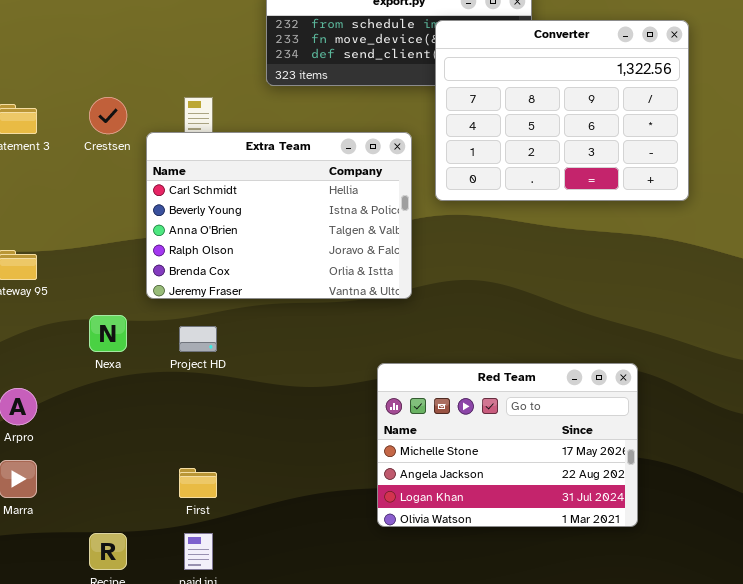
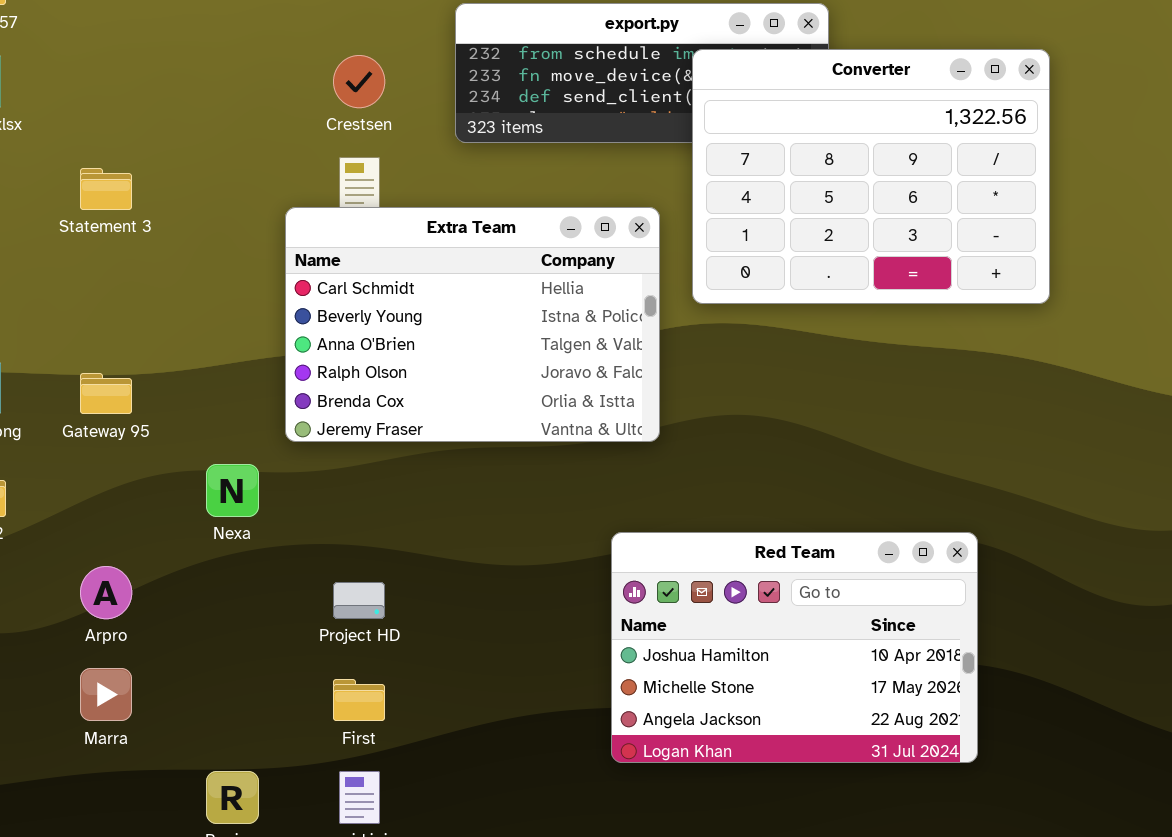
Crestsen: [89,97,127,134] -> [333,55,385,108], moved
Project HD: [179,326,217,352] -> [333,582,385,619], moved
Red Team: [377,363,638,527] -> [611,532,978,763], scrolled up 1 row

